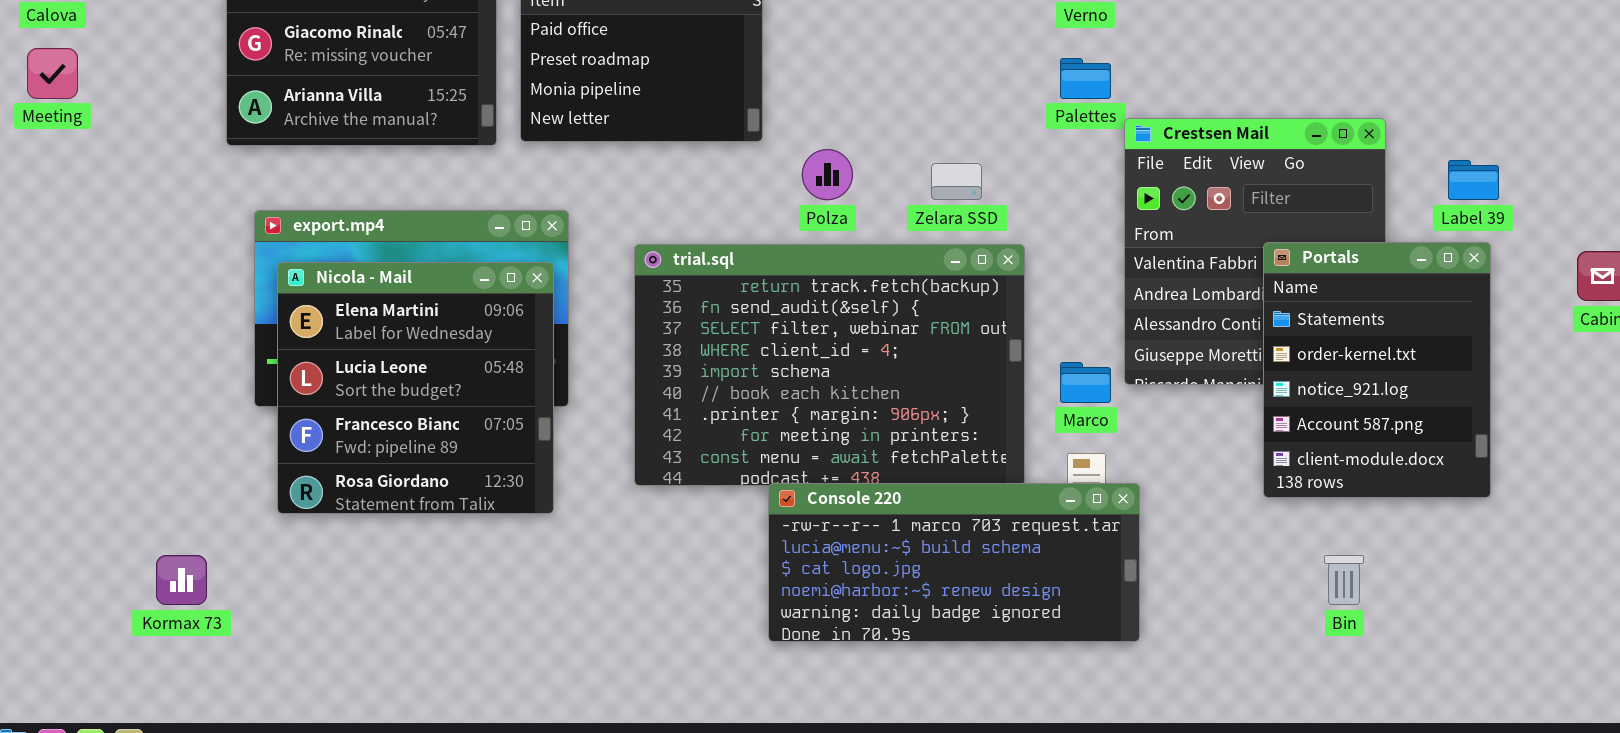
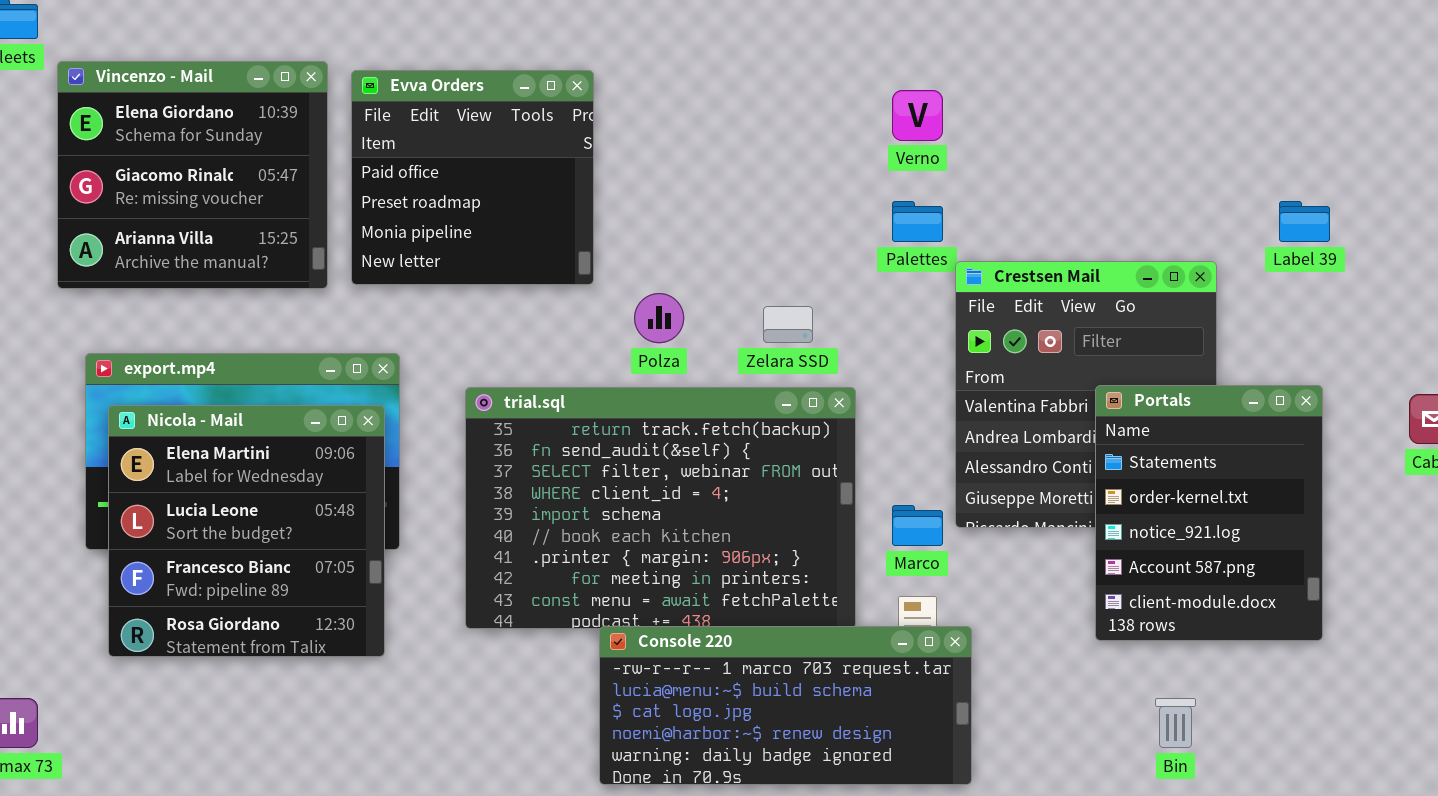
Label 39: [1448,160,1499,200] -> [1279,201,1330,242], moved

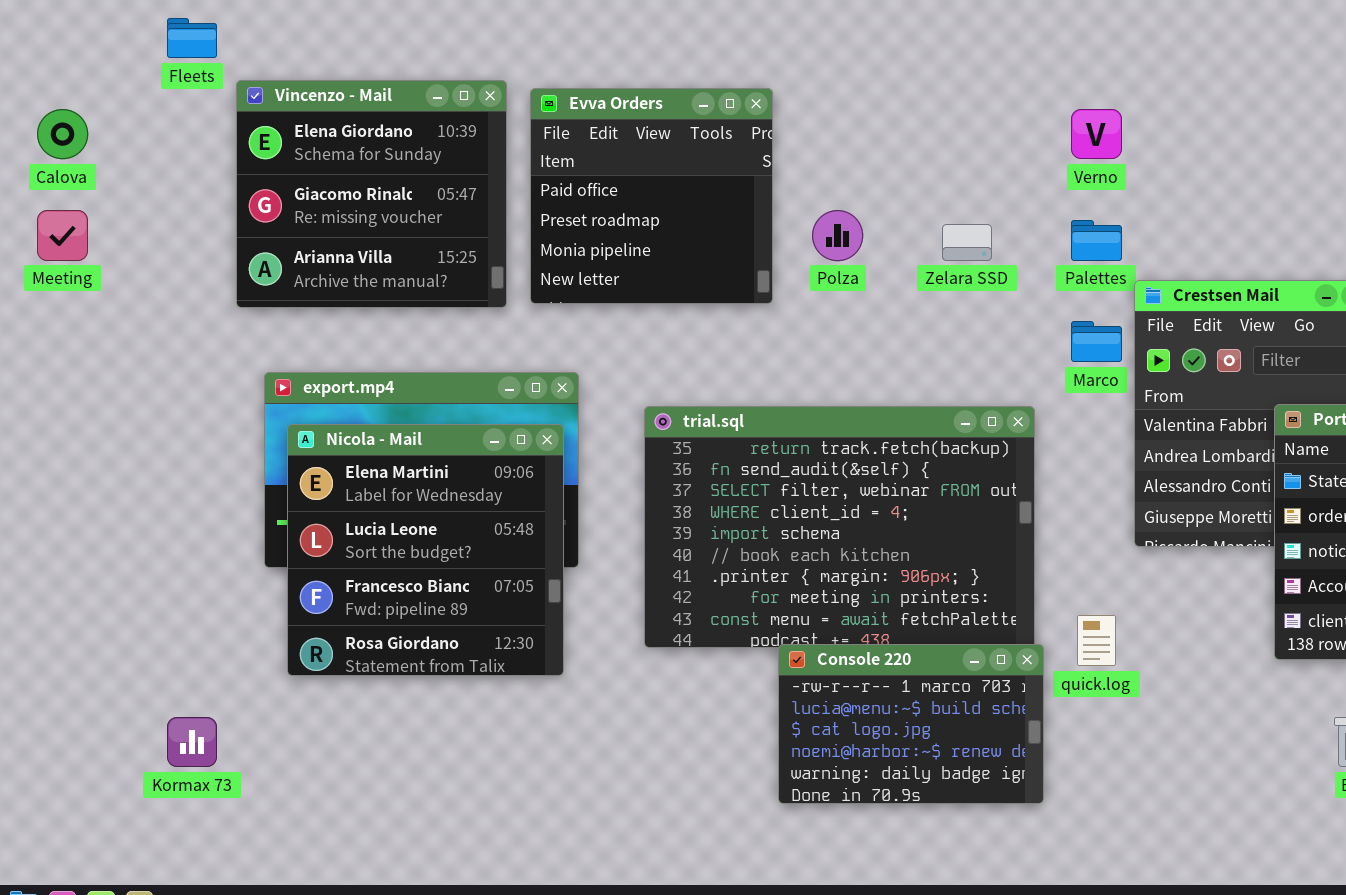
Polza: [634,293,684,343] -> [812,210,863,261], moved
Zelara SSD: [763,306,813,343] -> [942,224,992,261], moved
Marco: [892,505,943,546] -> [1071,321,1122,362], moved
Console 220: [599,626,972,785] -> [778,644,1044,804], resized

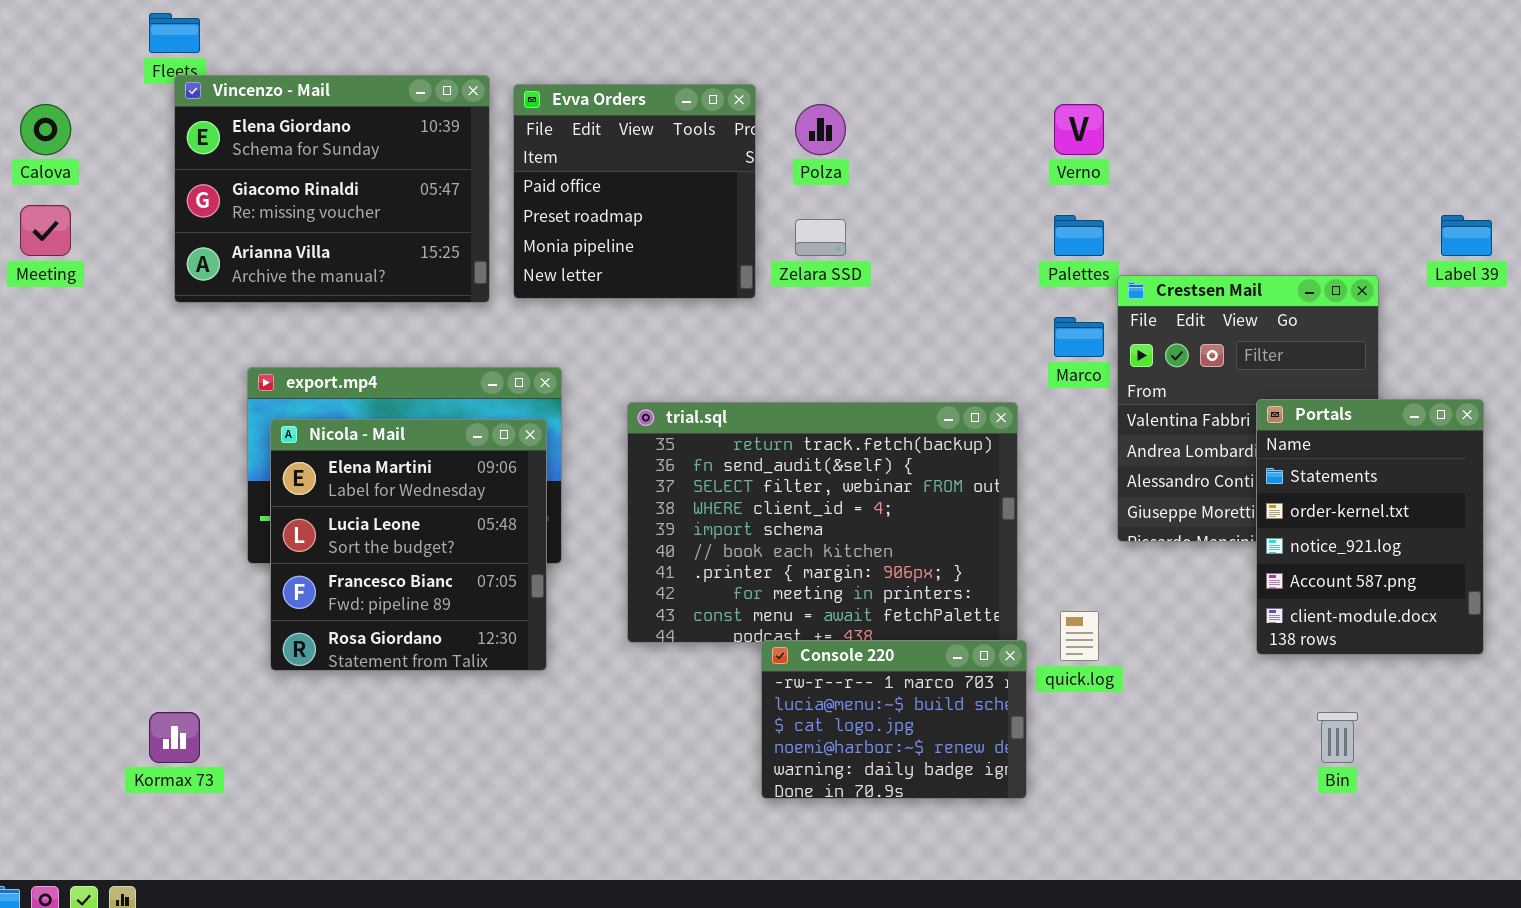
Vincenzo - Mail: [236,80,507,308] -> [174,75,490,303], resized
Polza: [812,210,863,261] -> [795,104,846,155], moved
Zelara SSD: [942,224,992,261] -> [795,219,846,256], moved

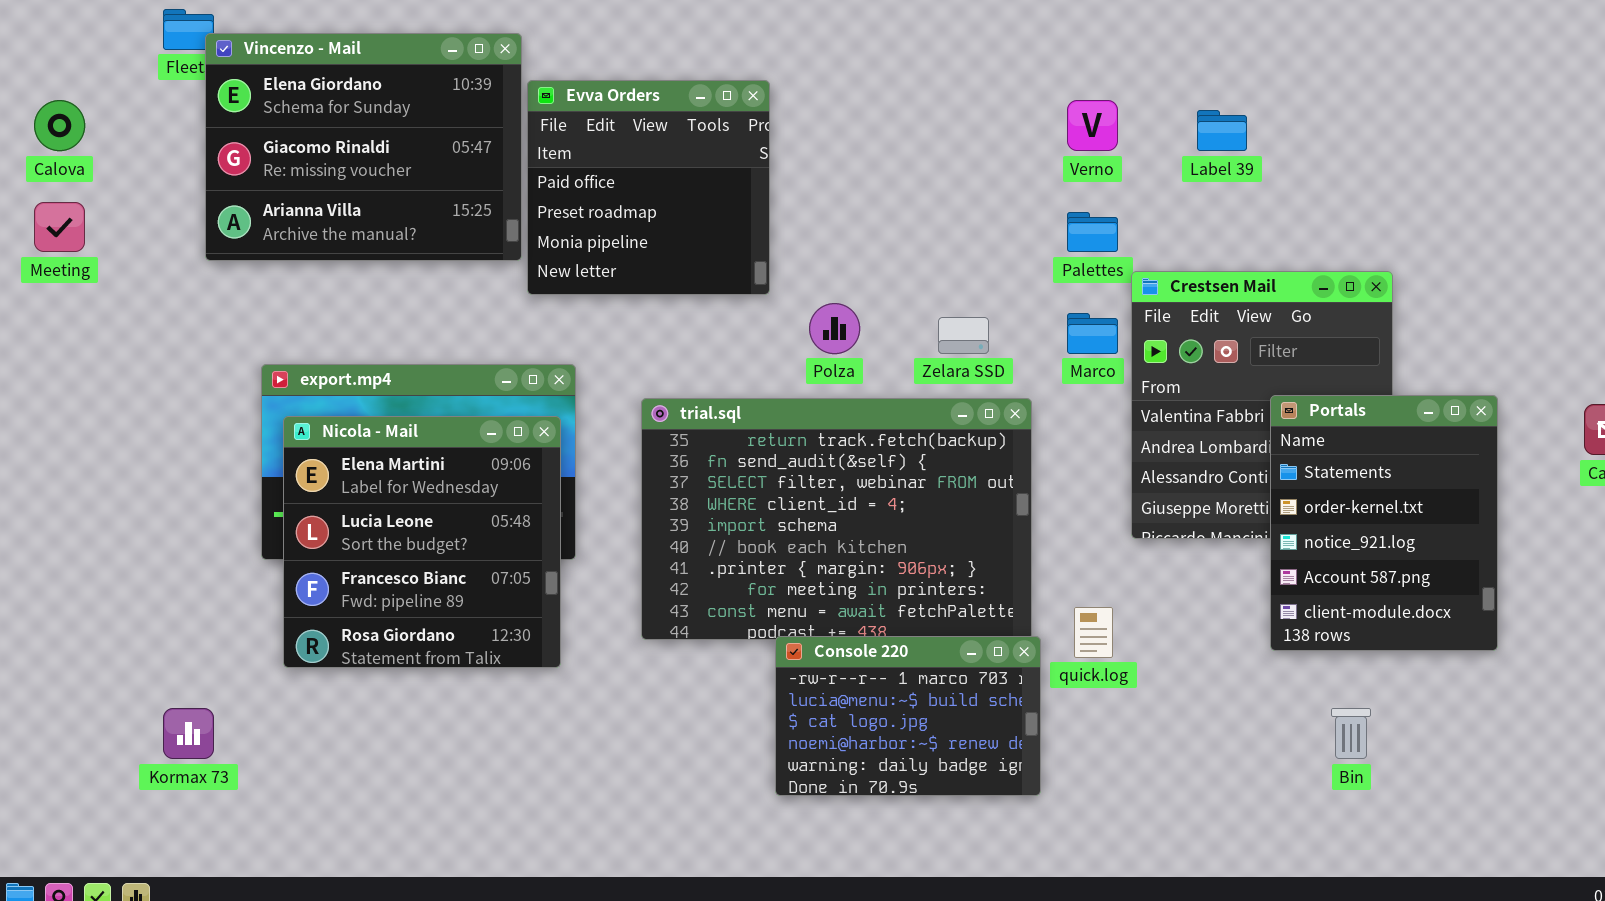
Vincenzo - Mail: [174,75,490,303] -> [205,33,522,261], moved
Polza: [795,104,846,155] -> [809,303,860,354], moved
Label 39: [1441,215,1492,256] -> [1197,110,1247,151], moved
Zelara SSD: [795,219,846,256] -> [938,317,989,354], moved

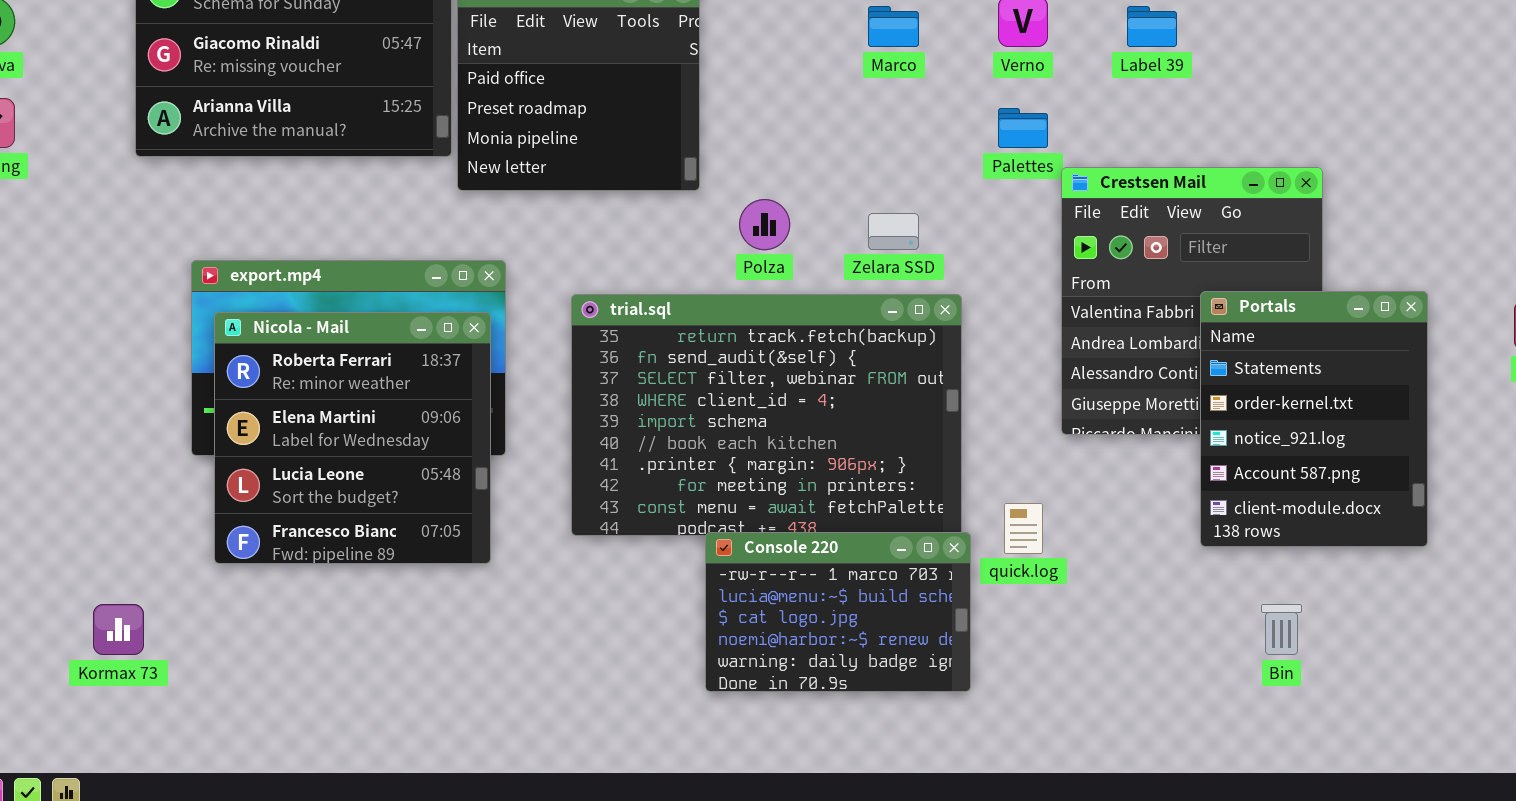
Marco: [1067,313,1118,354] -> [868,6,919,47], moved
Nicola - Mail: [283,416,561,668] -> [214,312,491,564], scrolled up 1 row

